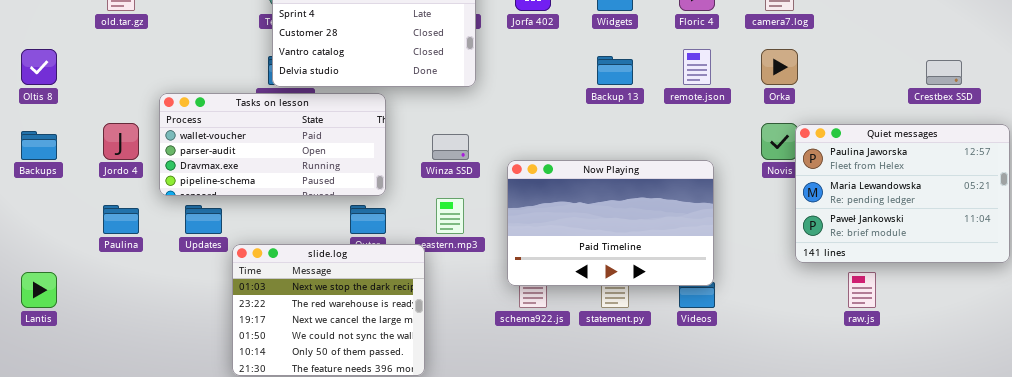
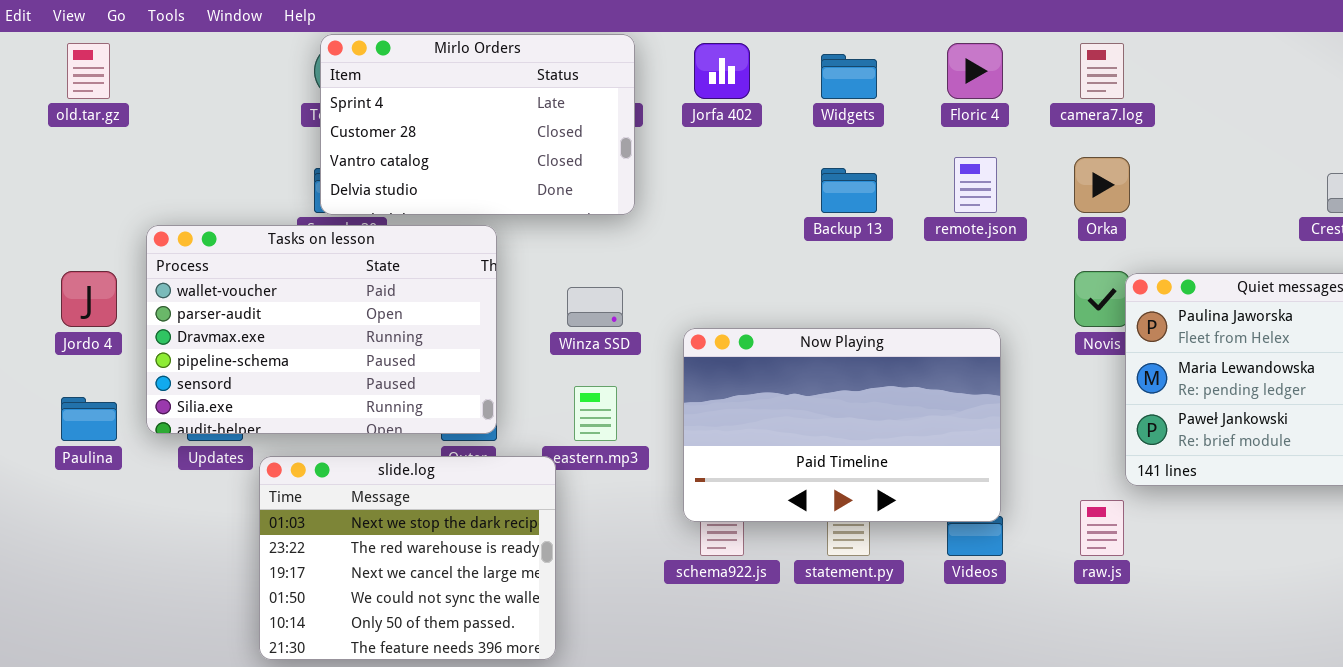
Tasks on lesson: [159,93,386,196] -> [146,225,497,434], resized
raw.js: [848,272,876,308] -> [1080,500,1124,556], moved

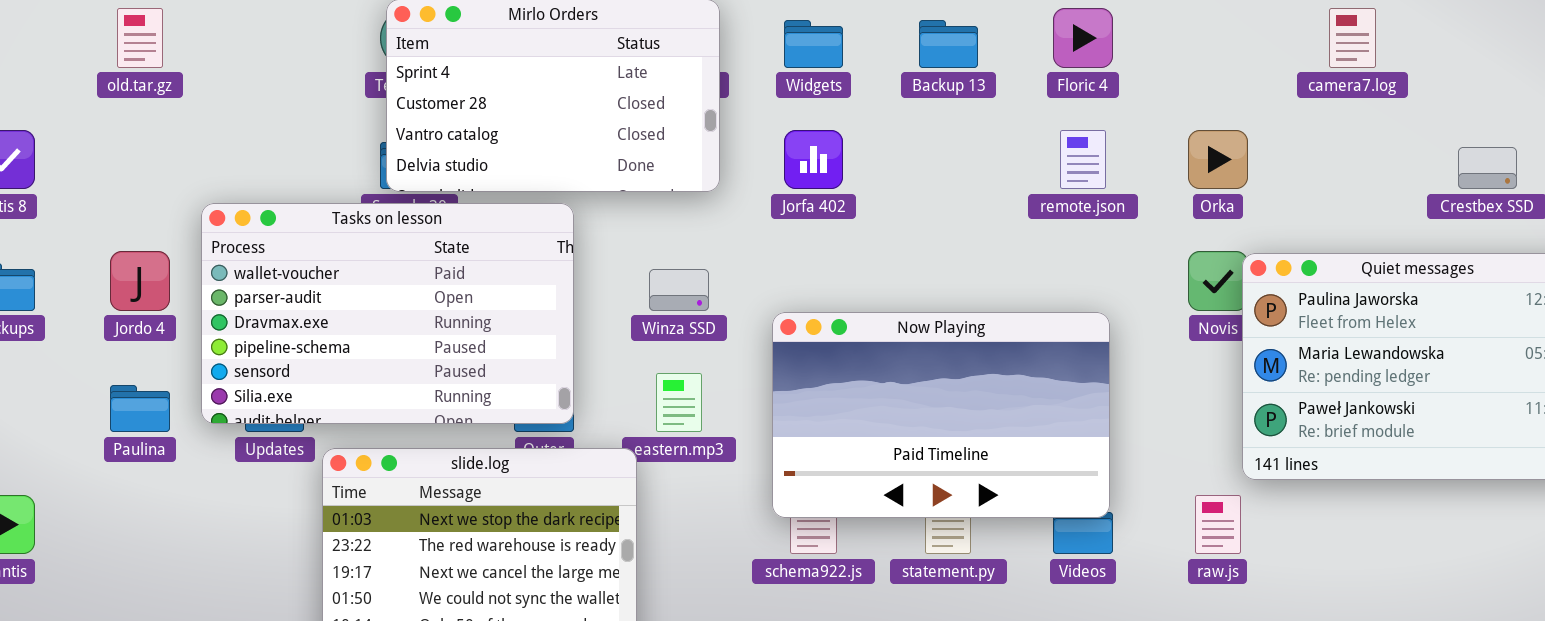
Jorfa 402: [694,43,750,99] -> [784,130,843,189], moved
camera7.log: [1080,43,1124,99] -> [1329,8,1376,68], moved
Widgets: [821,54,877,99] -> [784,20,843,68], moved
Backup 13: [821,168,877,213] -> [919,20,978,68], moved

